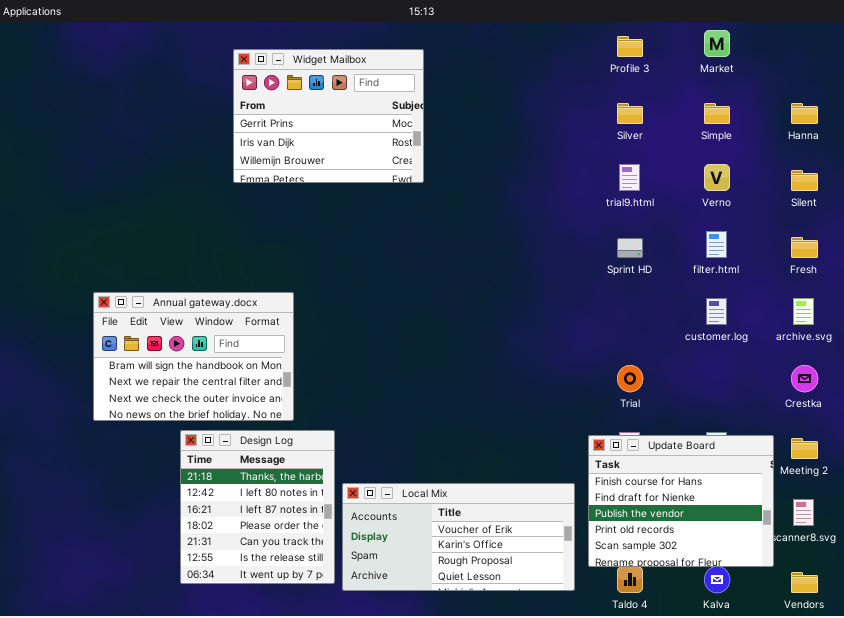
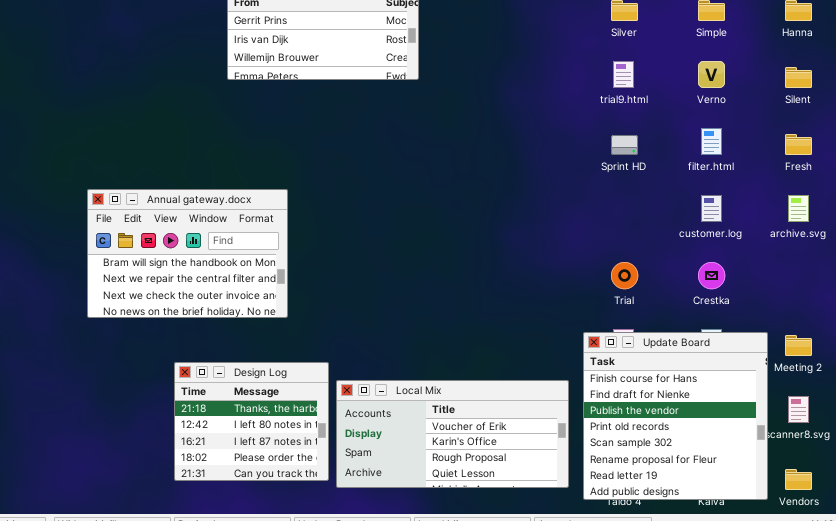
Crestka: [791,365,818,392] -> [698,262,725,289], moved
Design Log: [180,430,335,584] -> [174,362,329,481], resized
Update Board: [588,435,774,567] -> [583,332,768,500], resized

